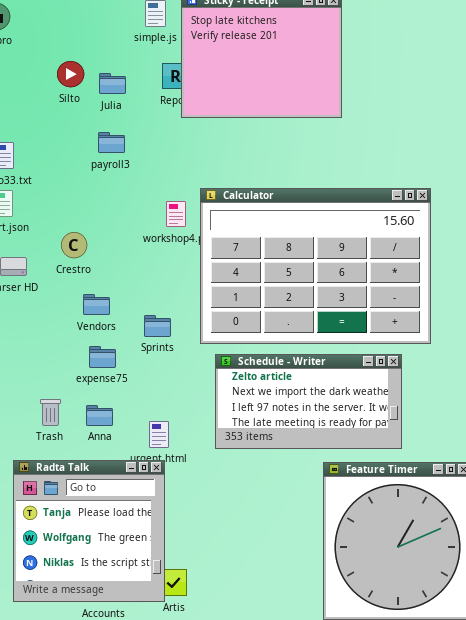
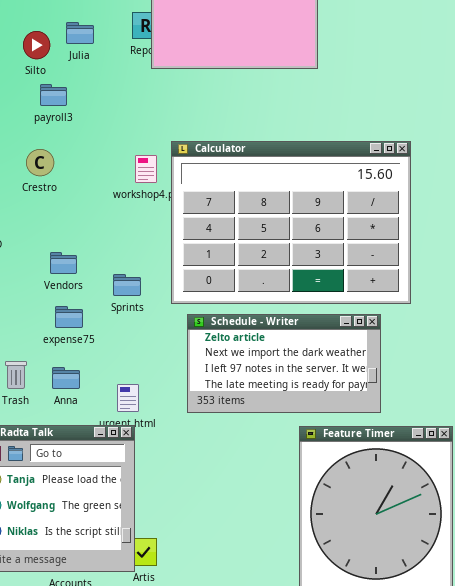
Silto: [57,61,84,87] -> [23,31,50,59], moved
payroll3: [98,132,125,153] -> [40,84,67,106], moved
Crestro: [61,232,87,258] -> [26,149,54,176], moved

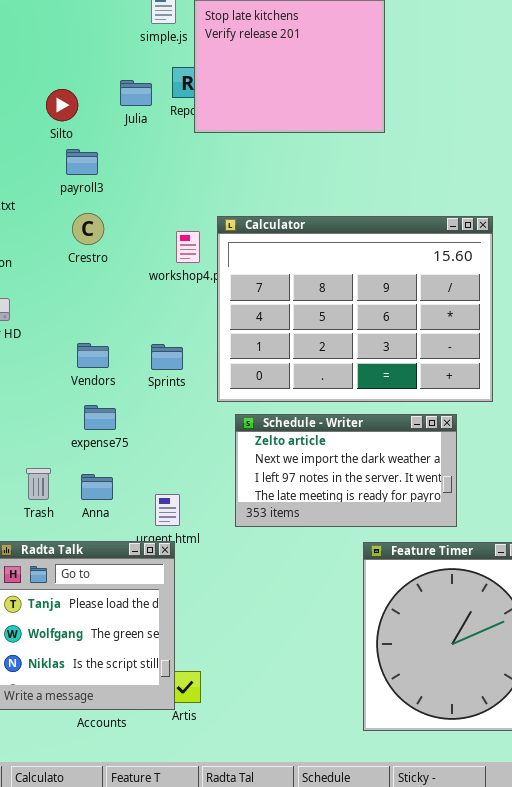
Julia: [66,22,94,44] -> [120,80,152,106], moved
Crestro: [26,149,54,176] -> [72,213,104,245], moved
Sprints: [113,274,141,296] -> [151,344,183,370], moved

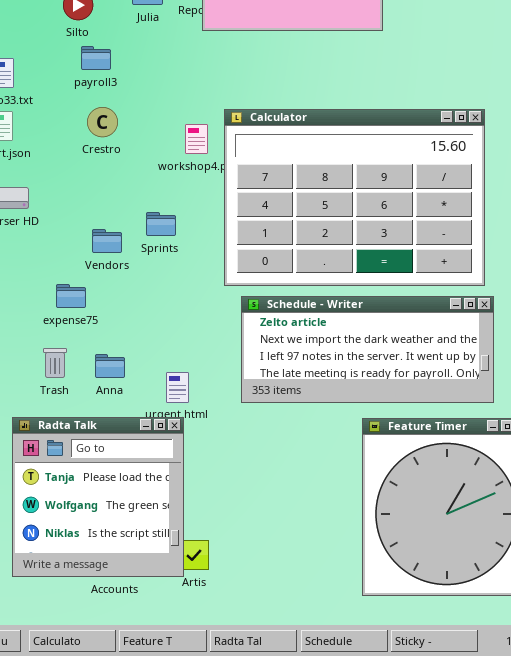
Sprints: [151,344,183,370] -> [146,212,176,236], moved
expense75: [84,405,116,430] -> [56,284,86,308], moved
Schedule - Writer: [235,414,457,527] -> [241,296,494,403], resized

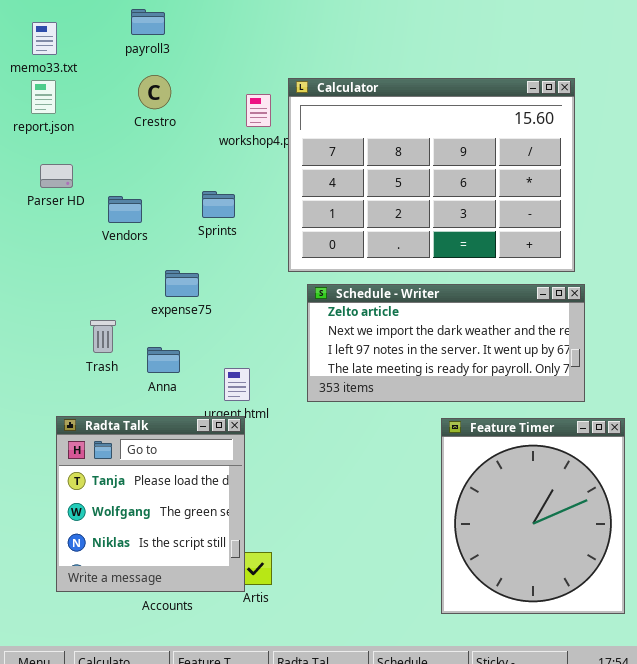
Vendors: [92,229,122,253] -> [108,196,142,223], moved
expense75: [56,284,86,308] -> [165,270,199,297], moved
Trash: [43,348,67,378] -> [90,320,116,353], moved

